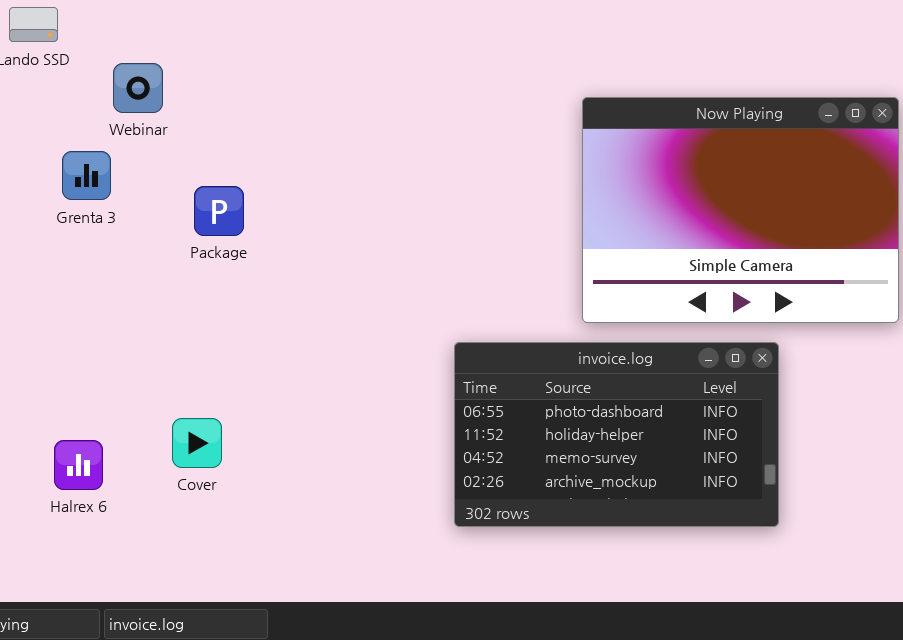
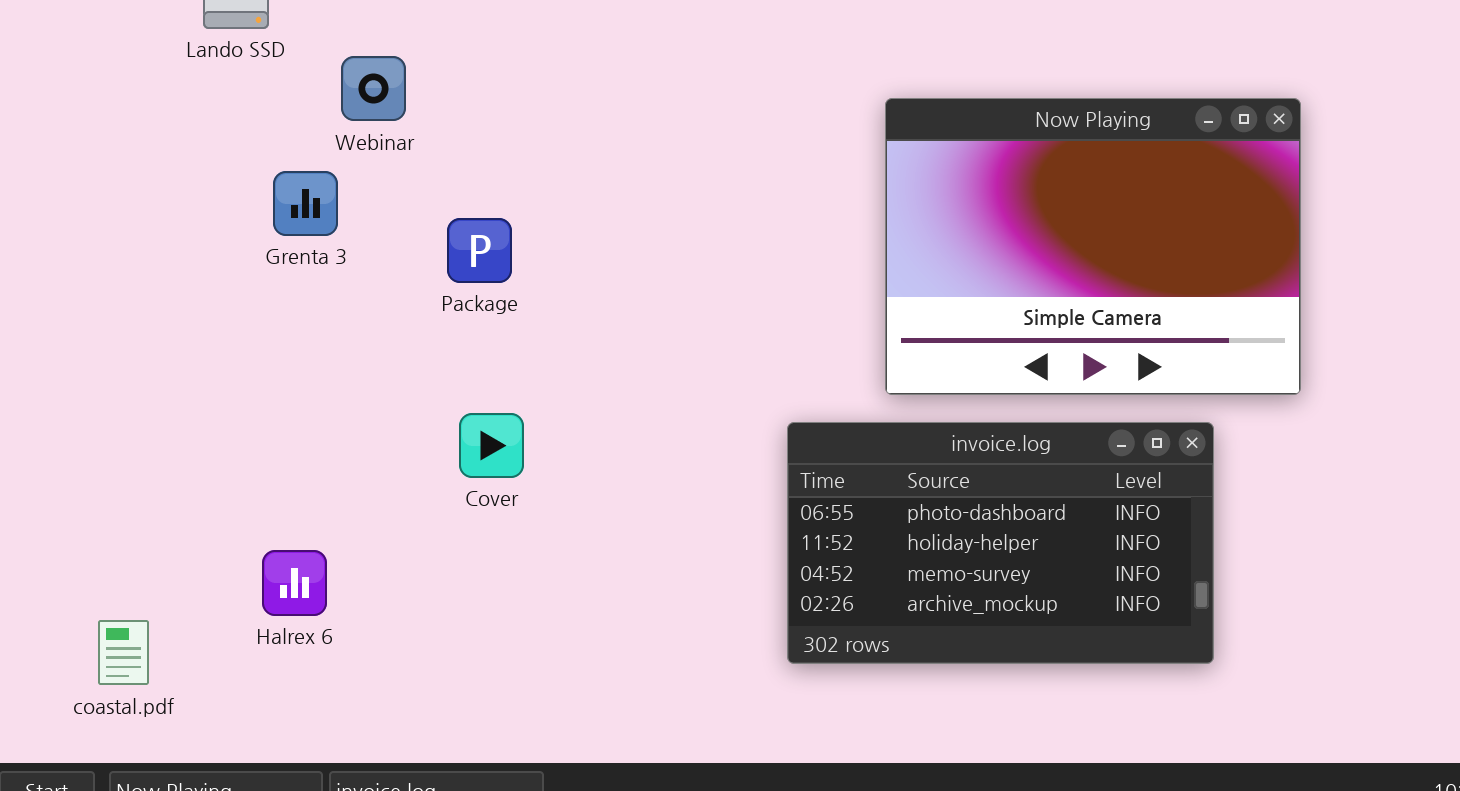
Now Playing: [582,97,899,323] -> [885,98,1301,395], moved
Cover: [172,418,222,468] -> [459,413,524,478], moved

